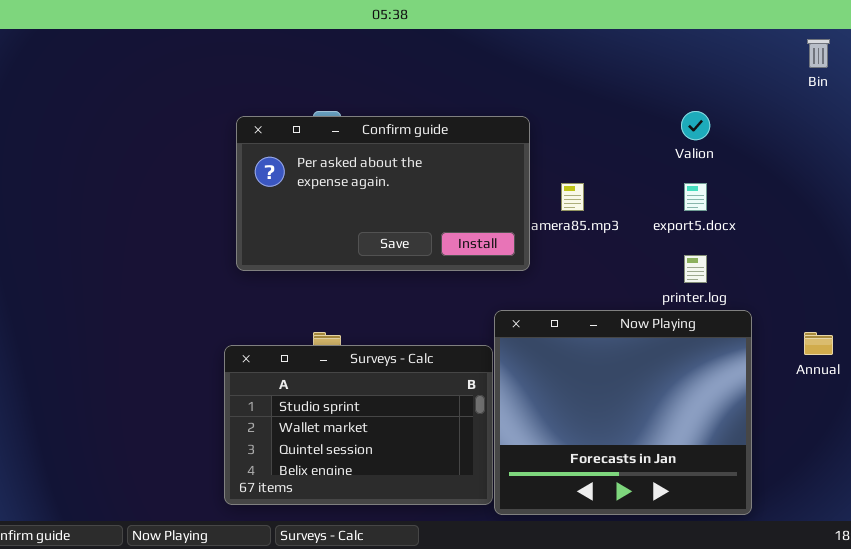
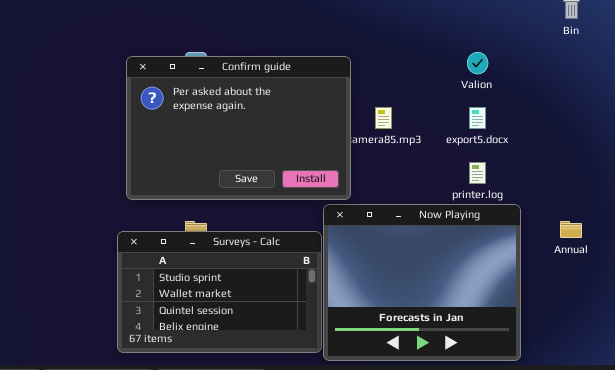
Confirm guide: [236,116,530,271] -> [126,56,351,200], resized

